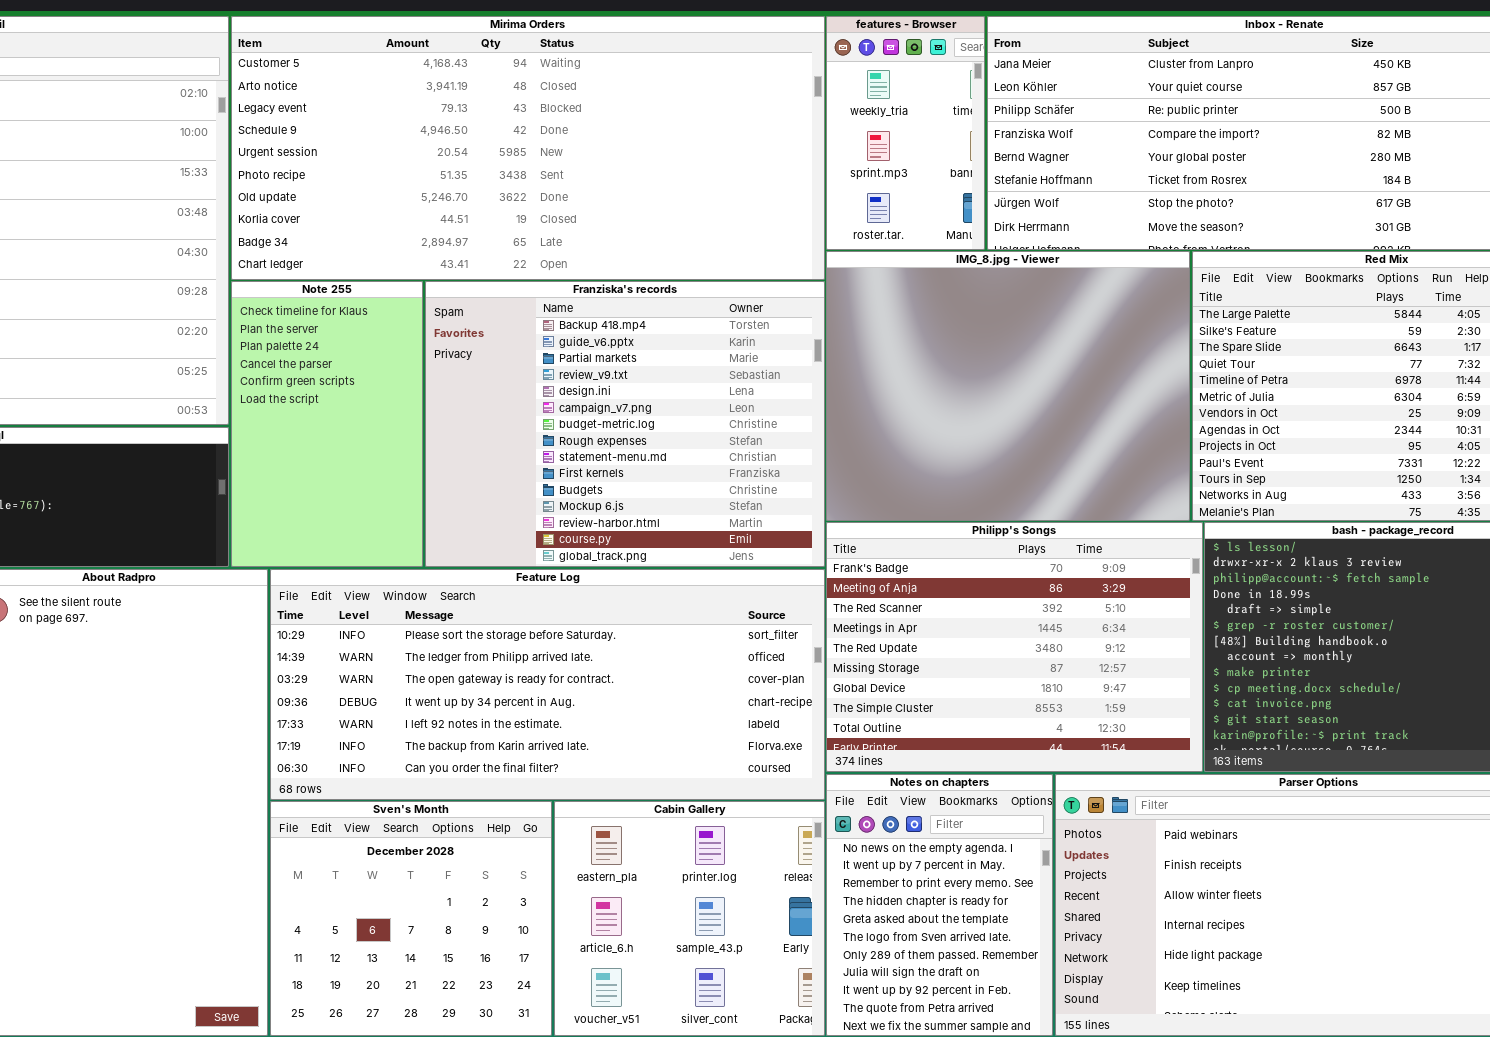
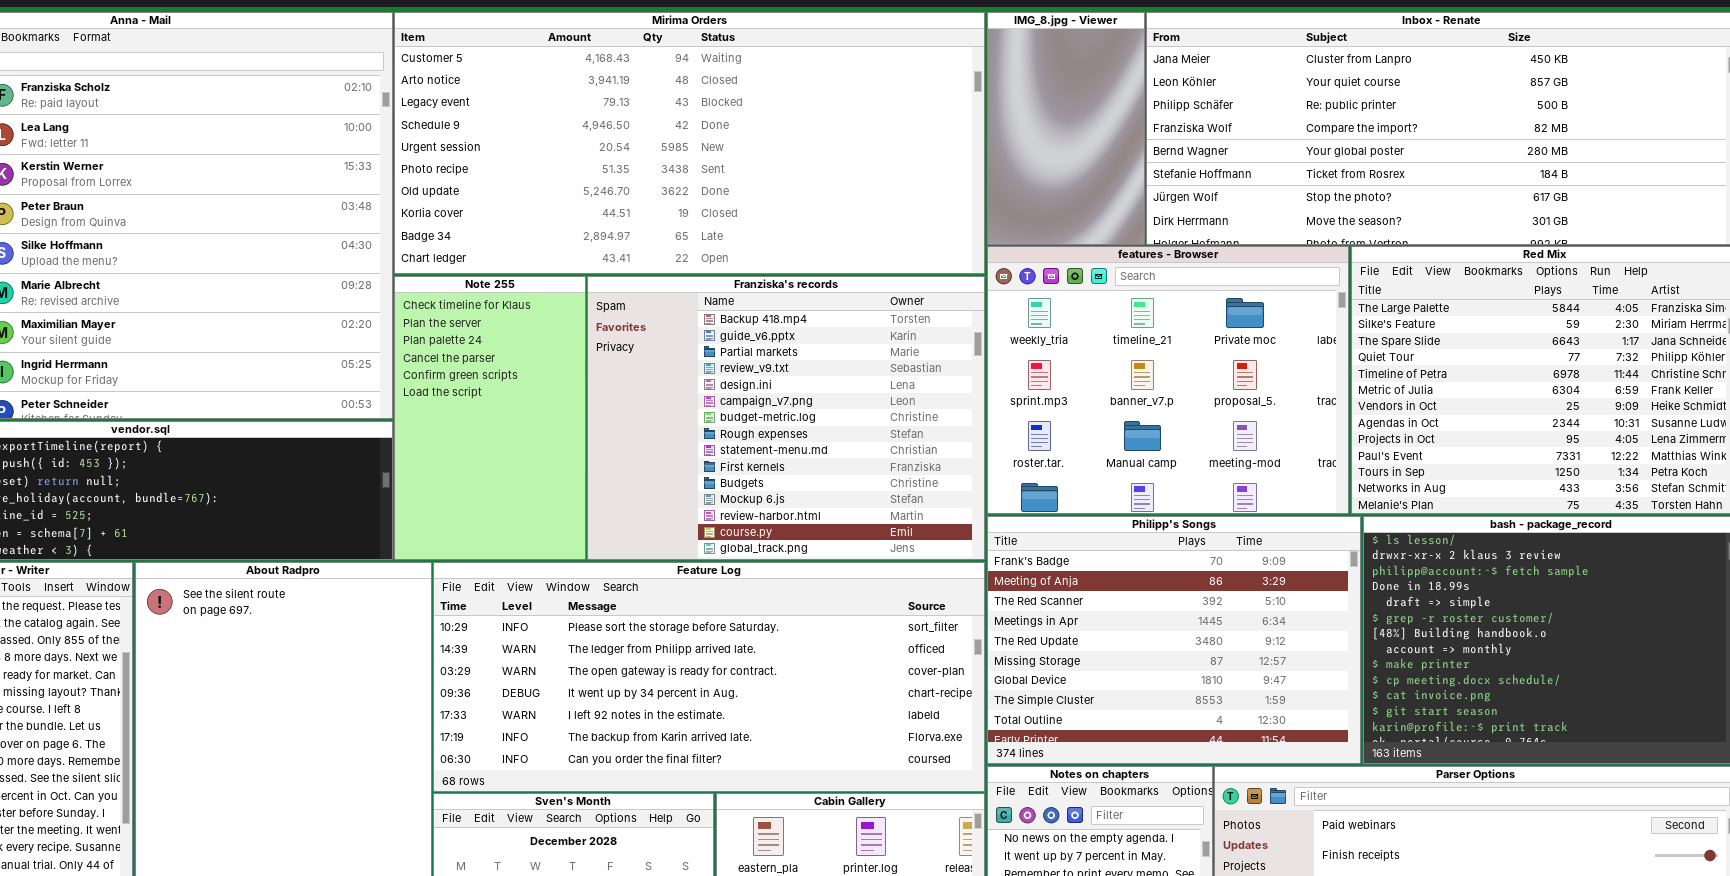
features - Browser: [826,16,985,250] -> [987,246,1349,514], moved, resized
IMG_8.jpg - Viewer: [826,251,1190,521] -> [987,12,1145,245], moved, resized

